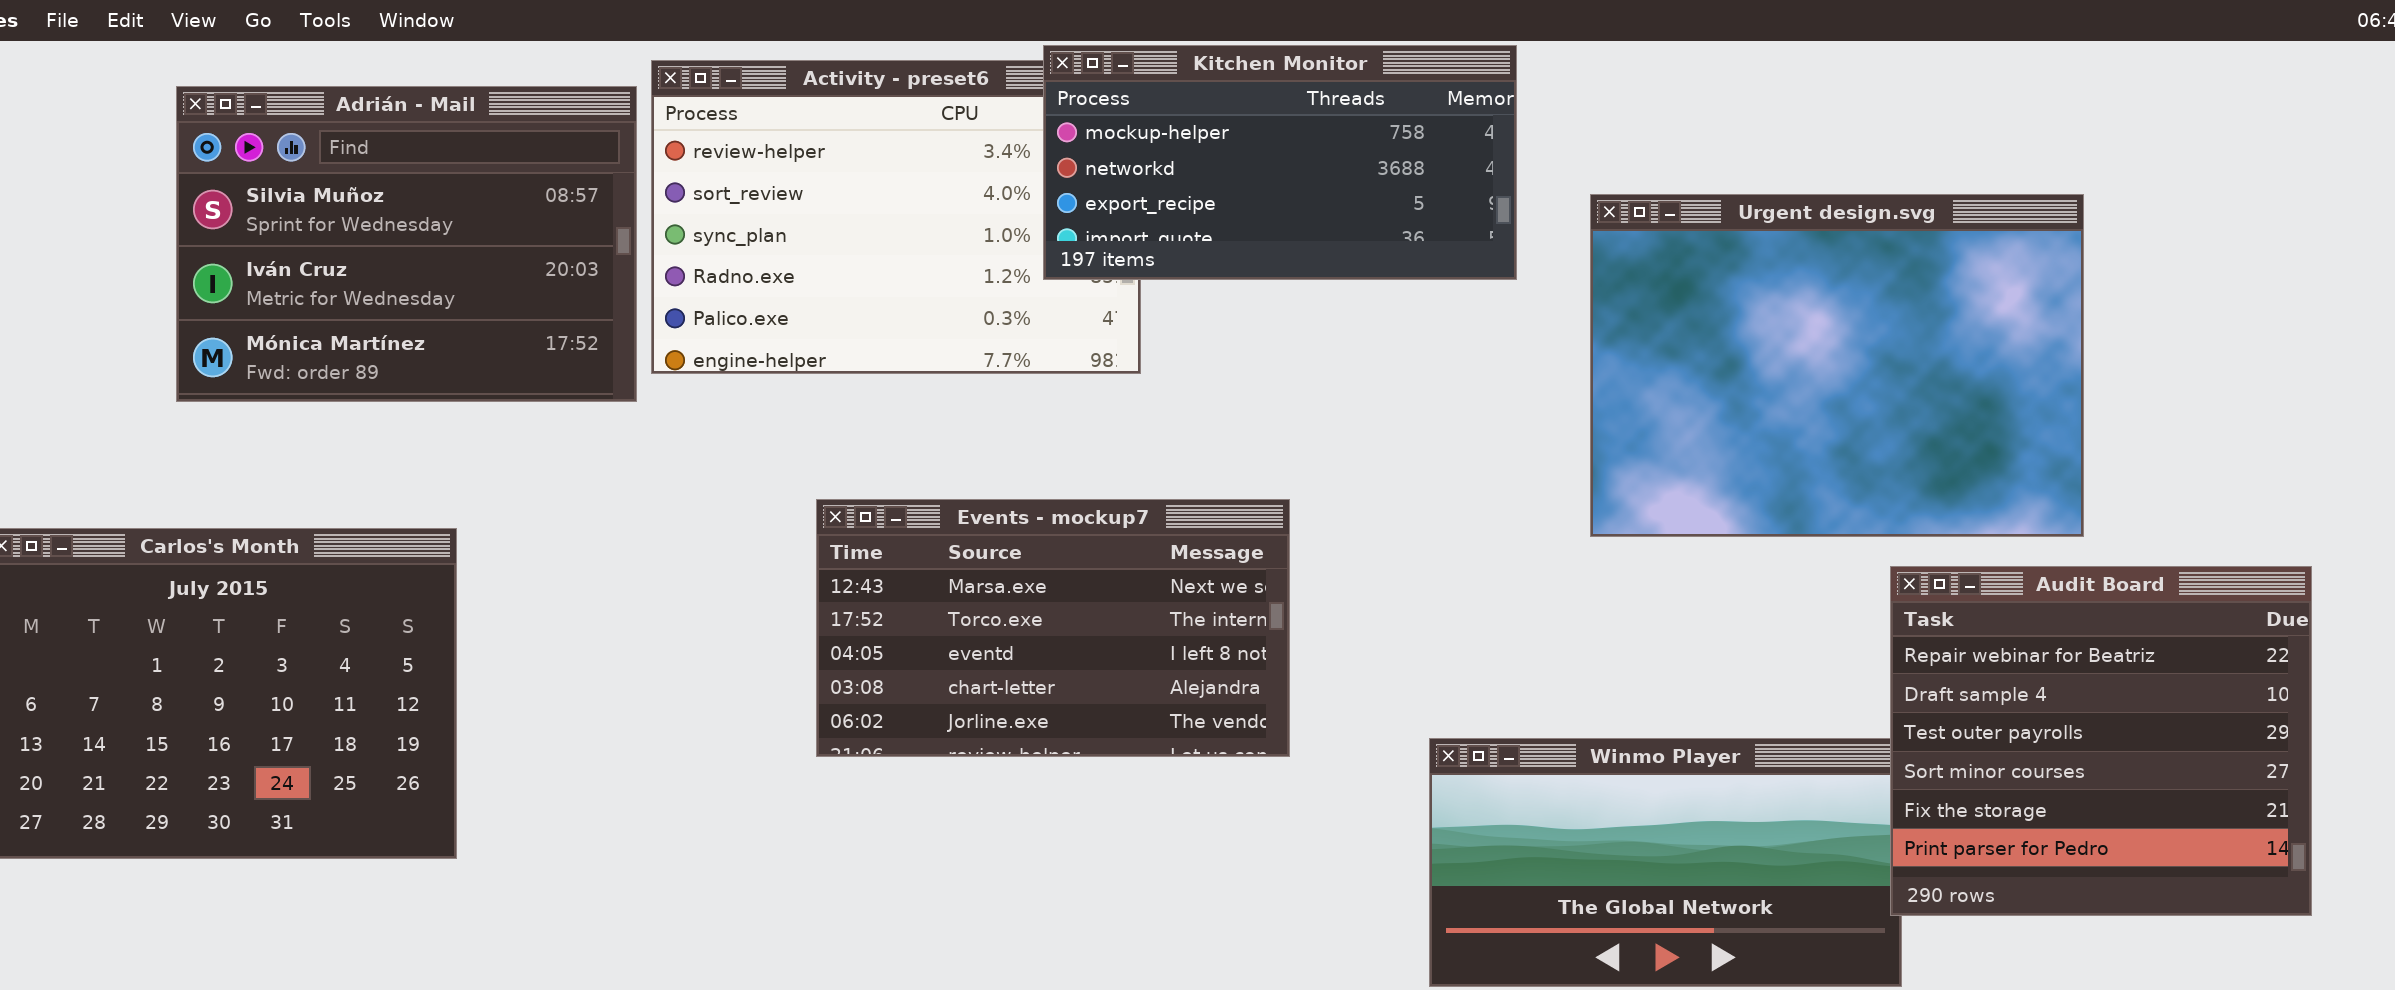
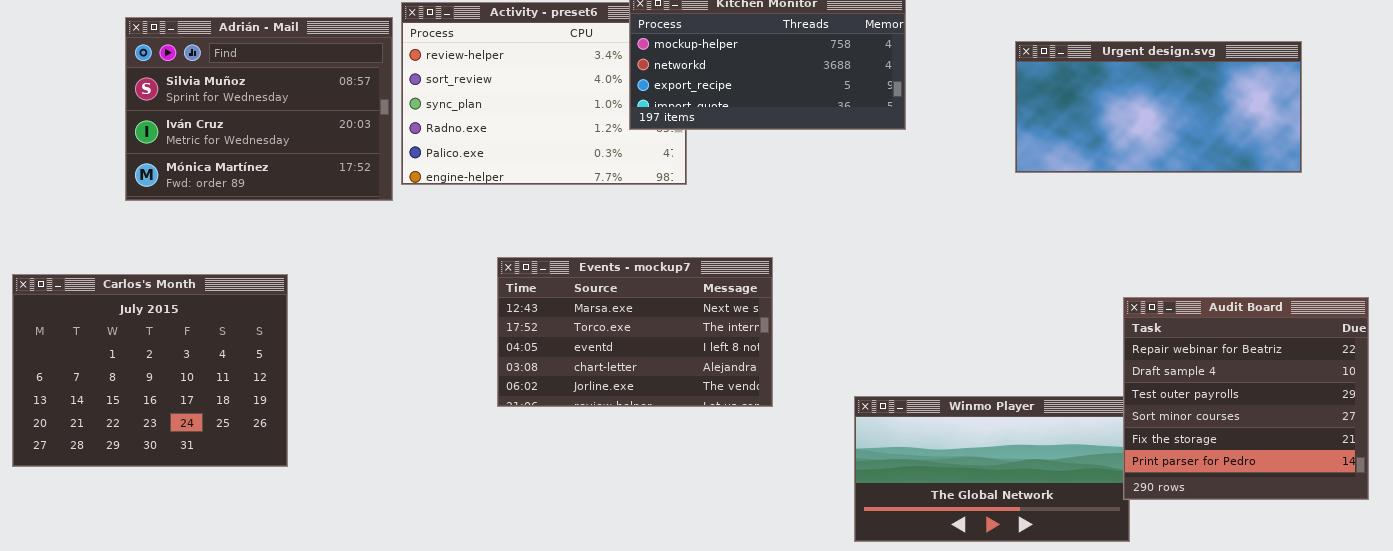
Urgent design.svg: [1590,194,2084,537] -> [1015,41,1302,173], moved, resized

